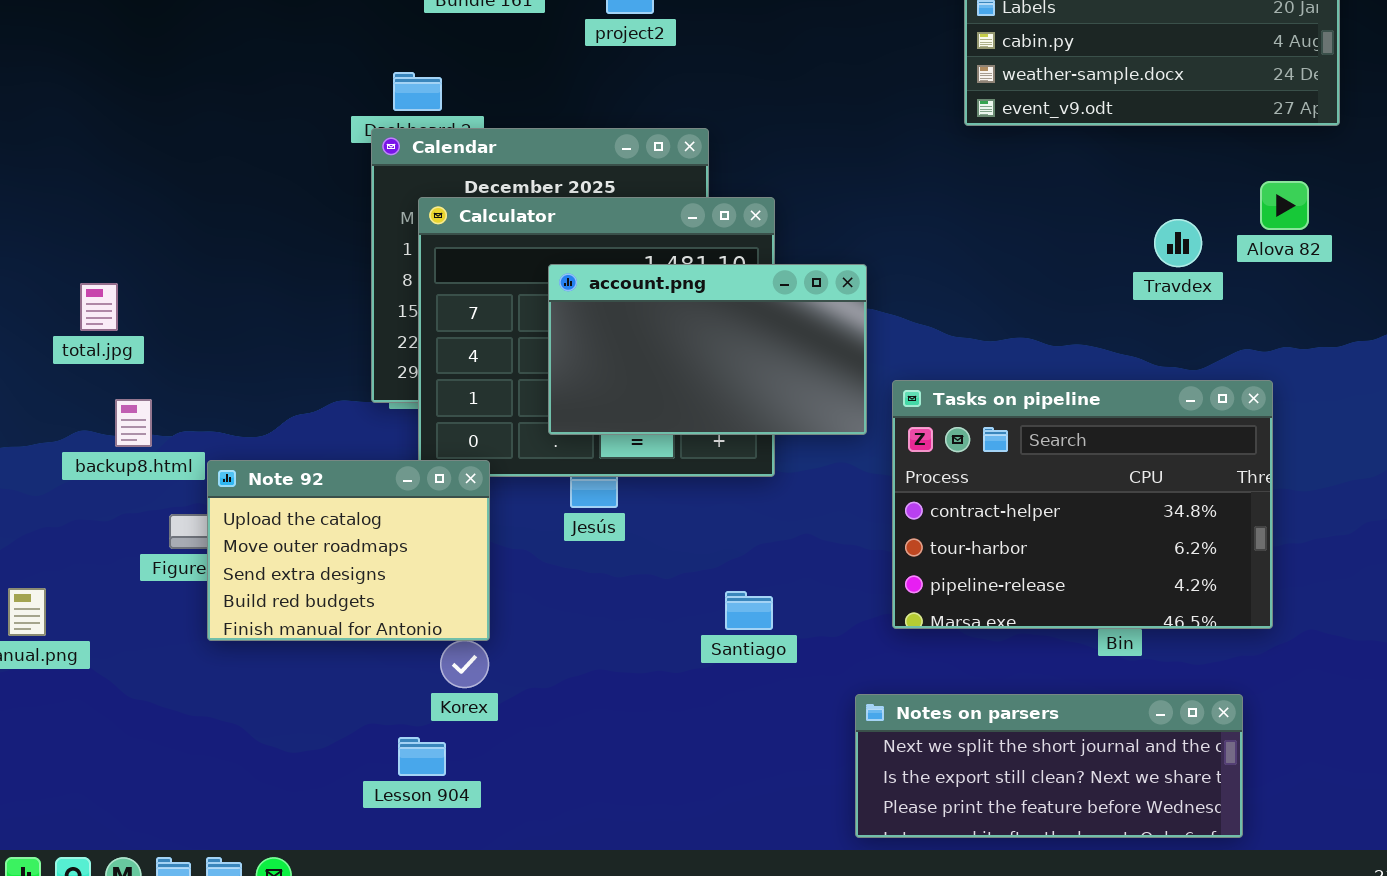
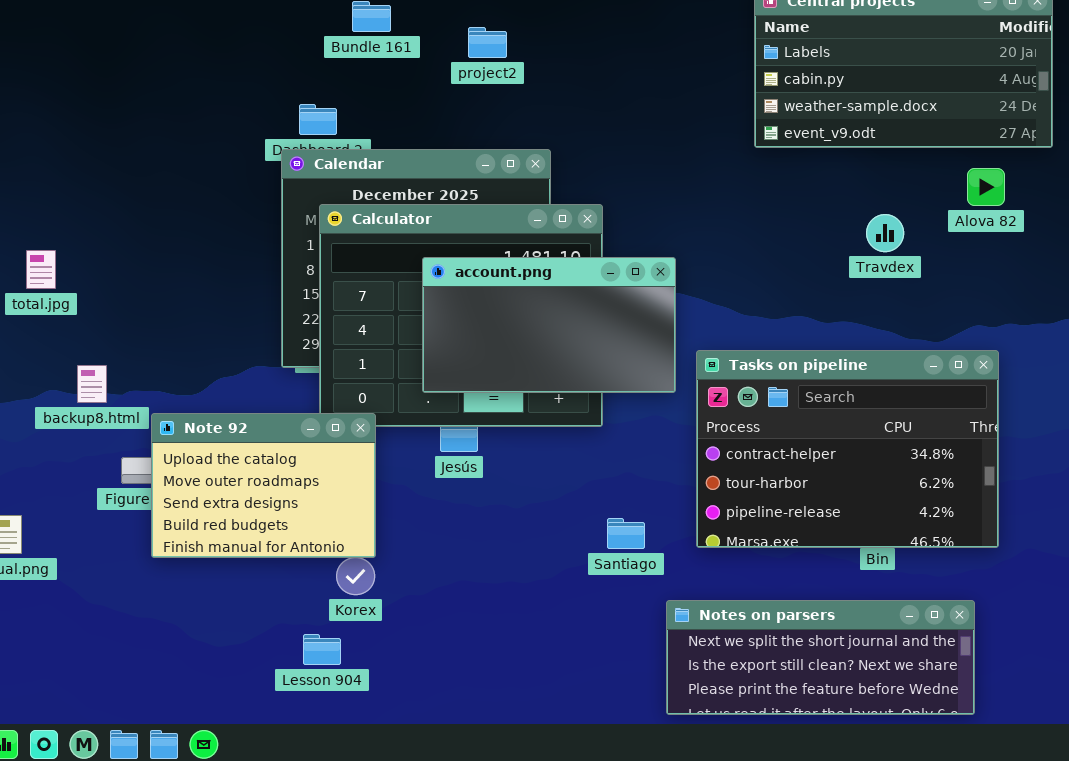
Alova 82: [1260,181,1309,230] -> [967,168,1005,206], moved
Travdex: [1154,219,1202,267] -> [866,214,904,252], moved
total.jpg: [80,283,118,331] -> [26,250,56,289], moved
Santiago: [725,591,773,630] -> [607,518,645,549], moved

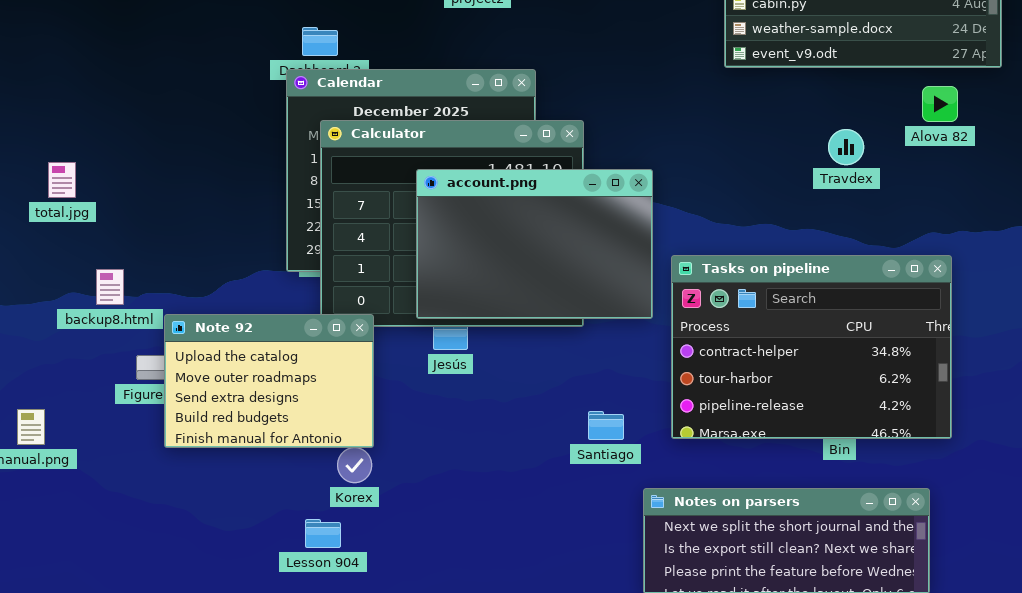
account.png: [422,257,676,393] -> [416,169,653,319], resized

